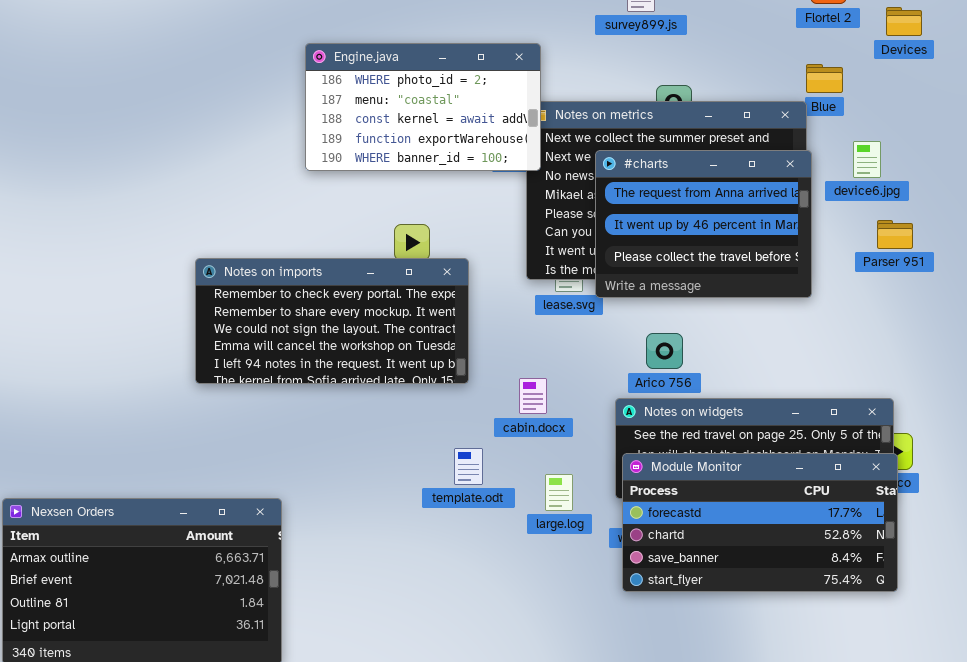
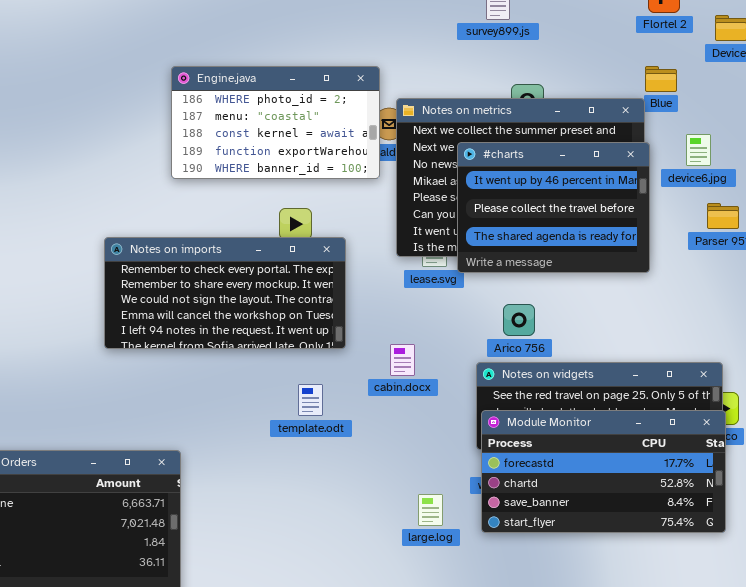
Engine.java: [305,43,541,171] -> [171,66,380,179], moved
#charts: [595,150,812,298] -> [457,142,650,273], scrolled down 1 row
template.odt: [454,448,483,485] -> [298,384,323,416], moved
large.log: [545,474,573,511] -> [418,494,443,526], moved

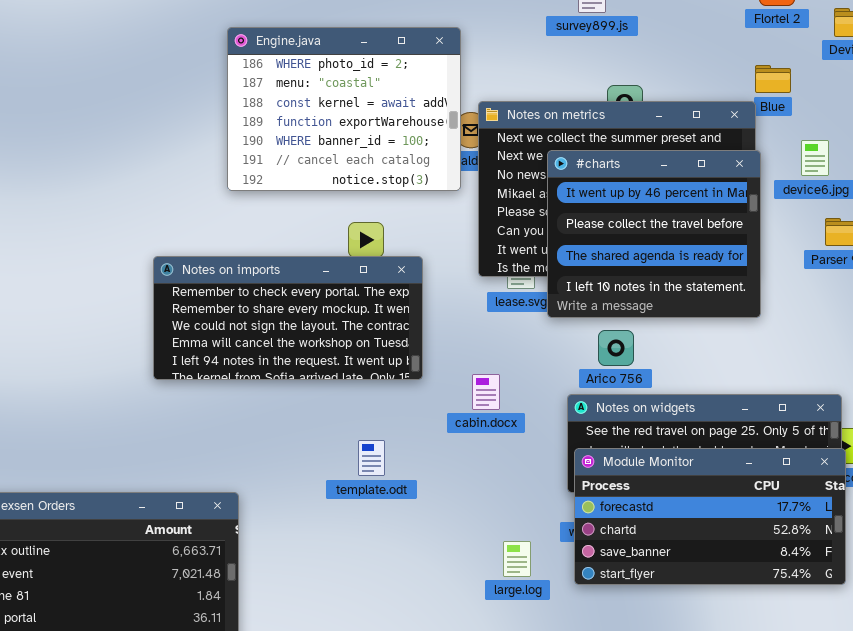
Engine.java: [171,66,380,179] -> [227,27,461,191], resized
#charts: [457,142,650,273] -> [547,150,761,318], resized
template.odt: [298,384,323,416] -> [358,440,385,476], moved

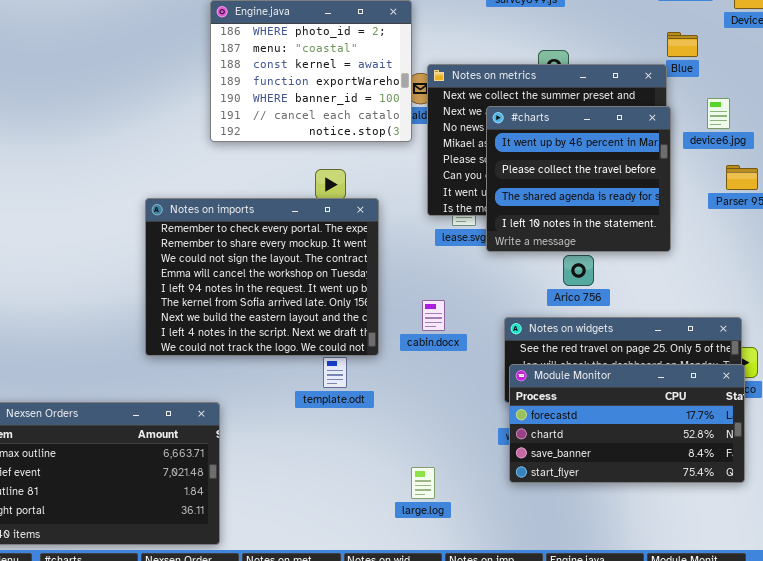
Notes on imports: [153,256,423,380] -> [145,198,379,356], resized
Arico 756: [598,330,634,366] -> [563,255,594,286], moved
large.log: [503,541,531,577] -> [411,467,435,499], moved

